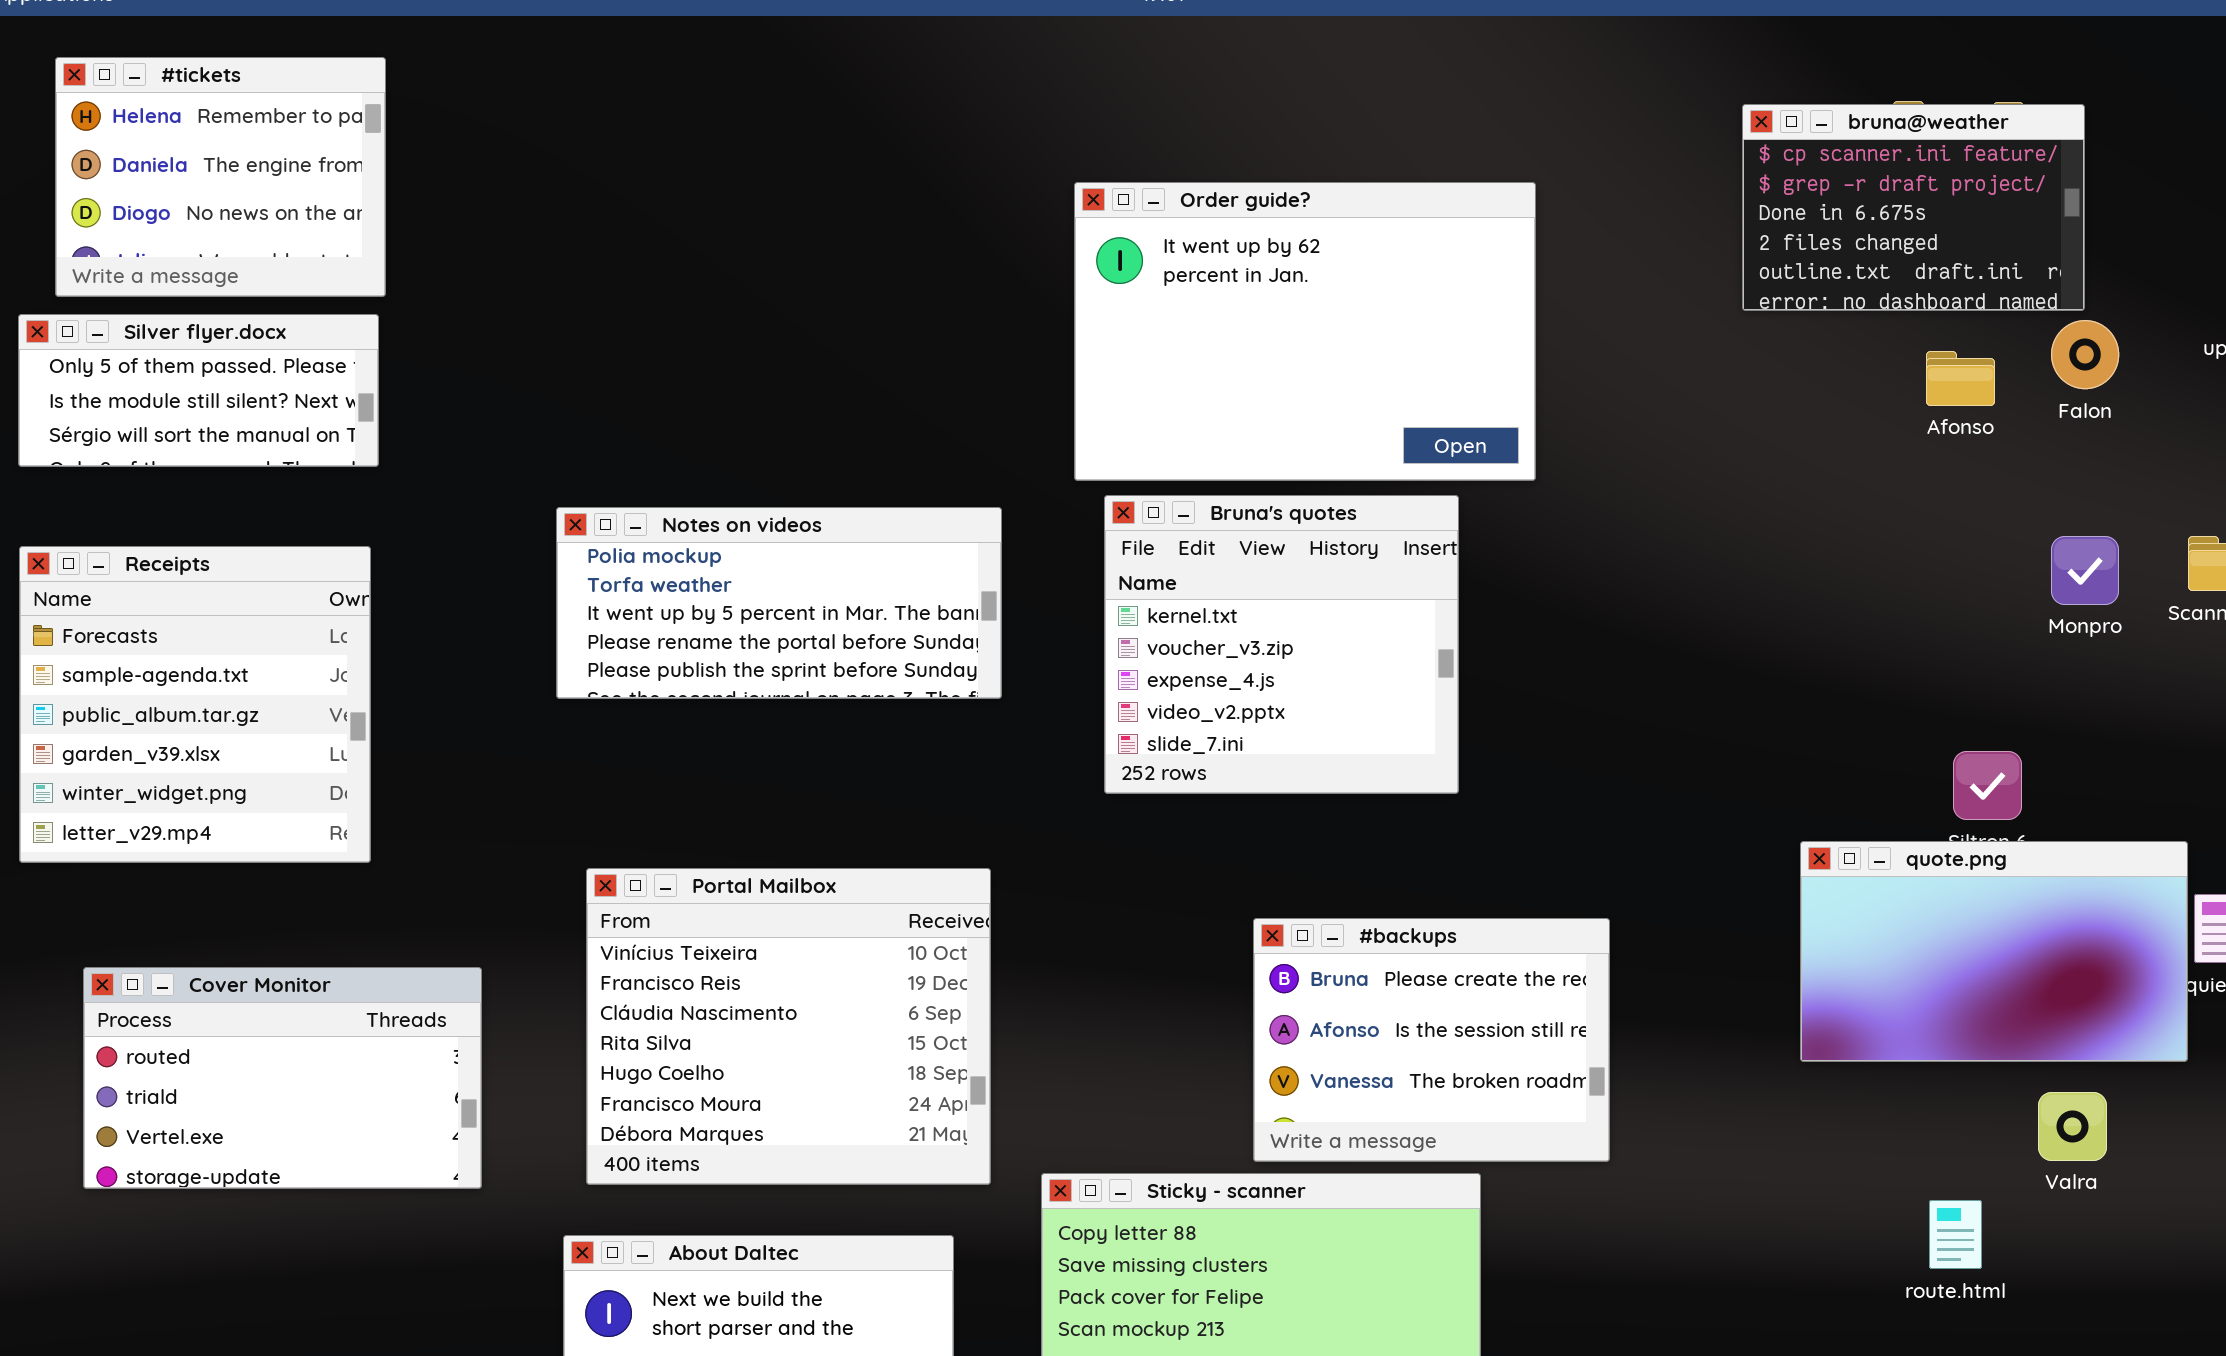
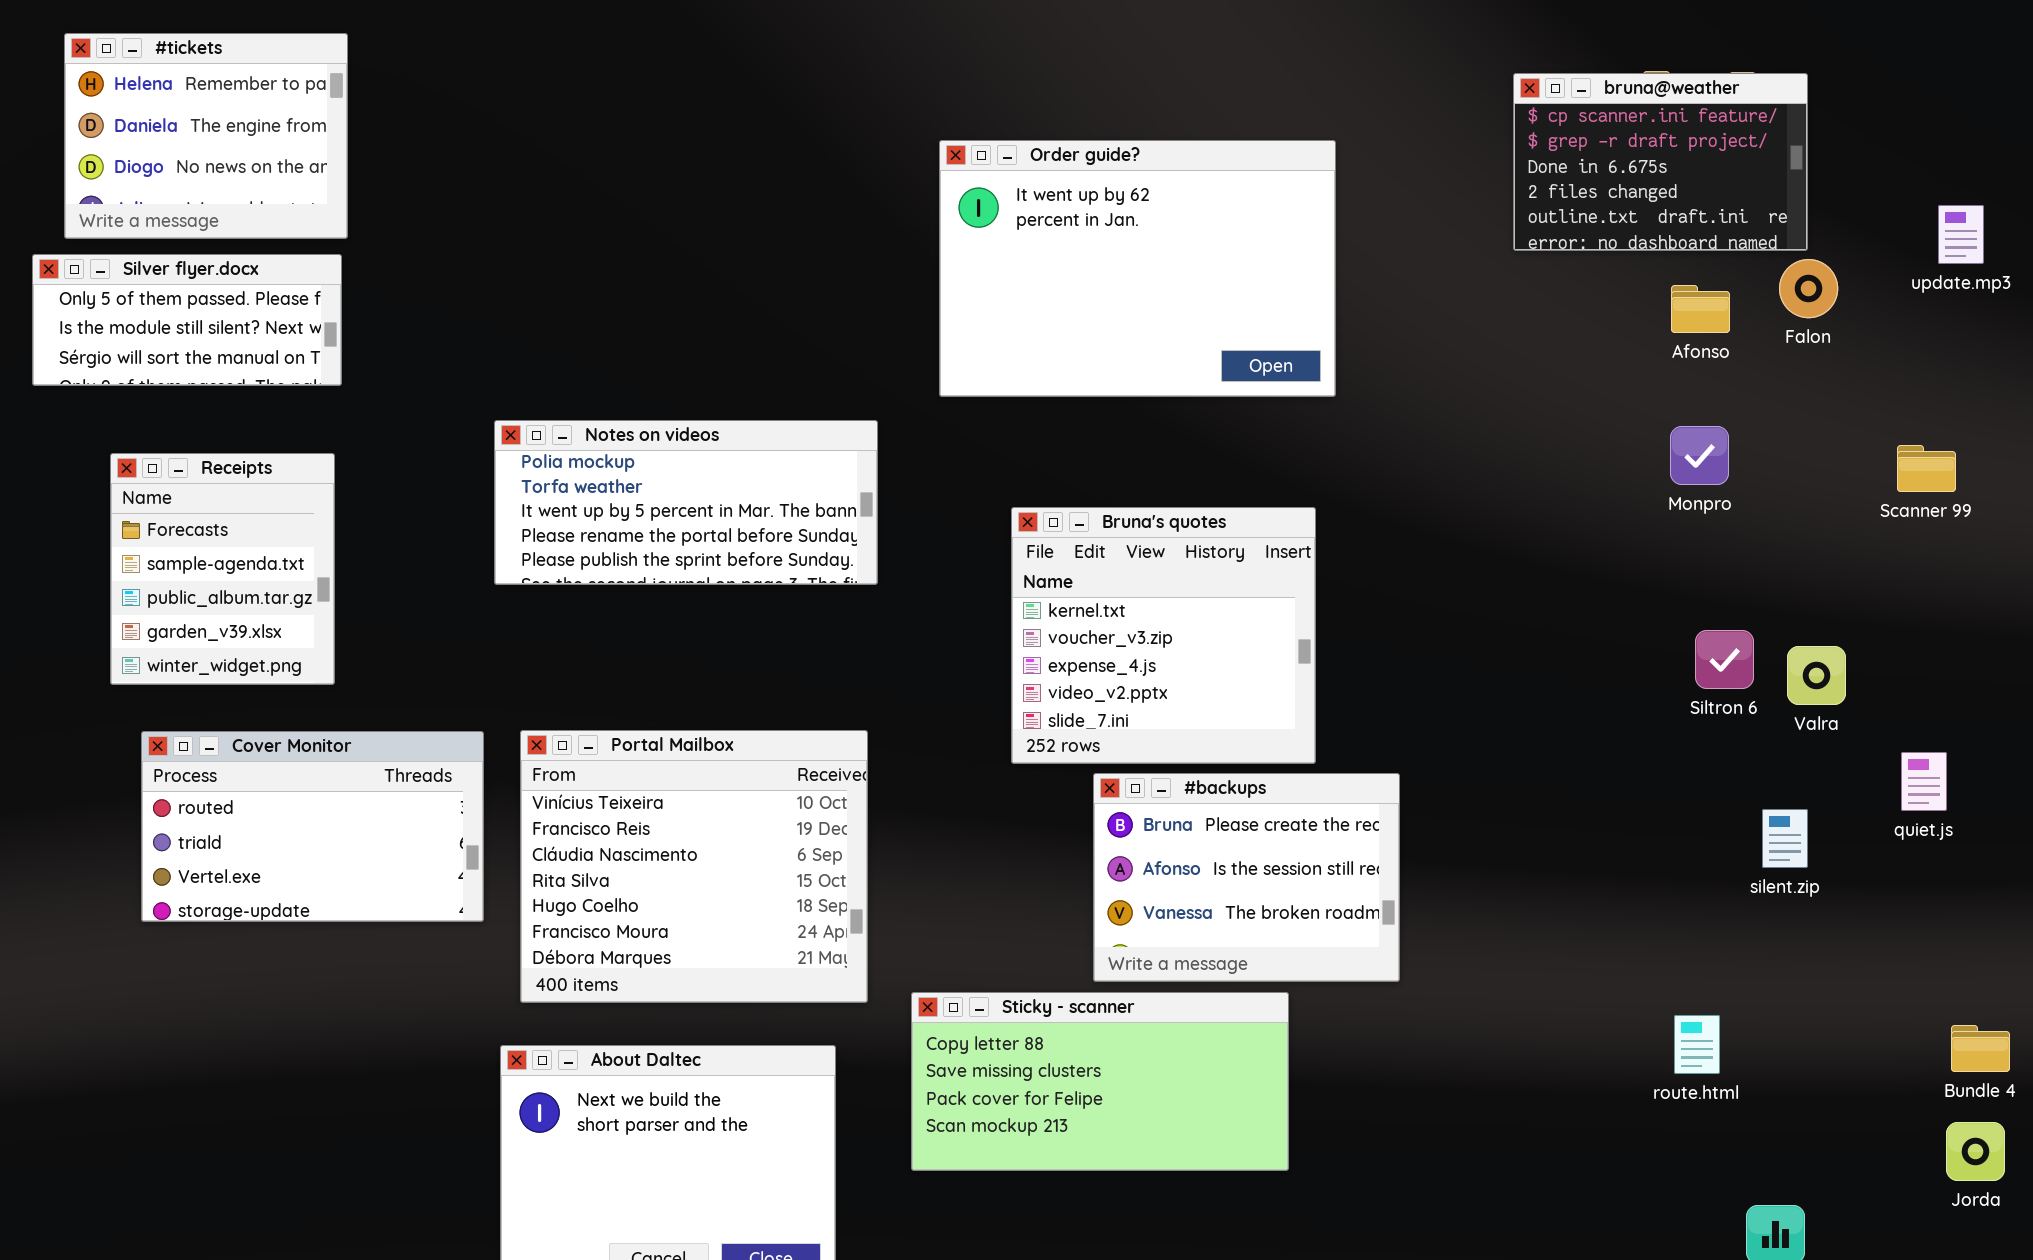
Bruna's quotes: [1104,495,1459,794] -> [1011,507,1316,764], moved
Monpro: [2051,536,2119,605] -> [1670,426,1729,485], moved
Receipts: [19,546,371,863] -> [110,453,335,685], resized
quote.png: [1800,841,2188,1062] -> none, closed
Cover Monitor: [83,967,482,1189] -> [141,731,484,922], moved
Valra: [2038,1092,2107,1161] -> [1787,646,1846,705], moved

